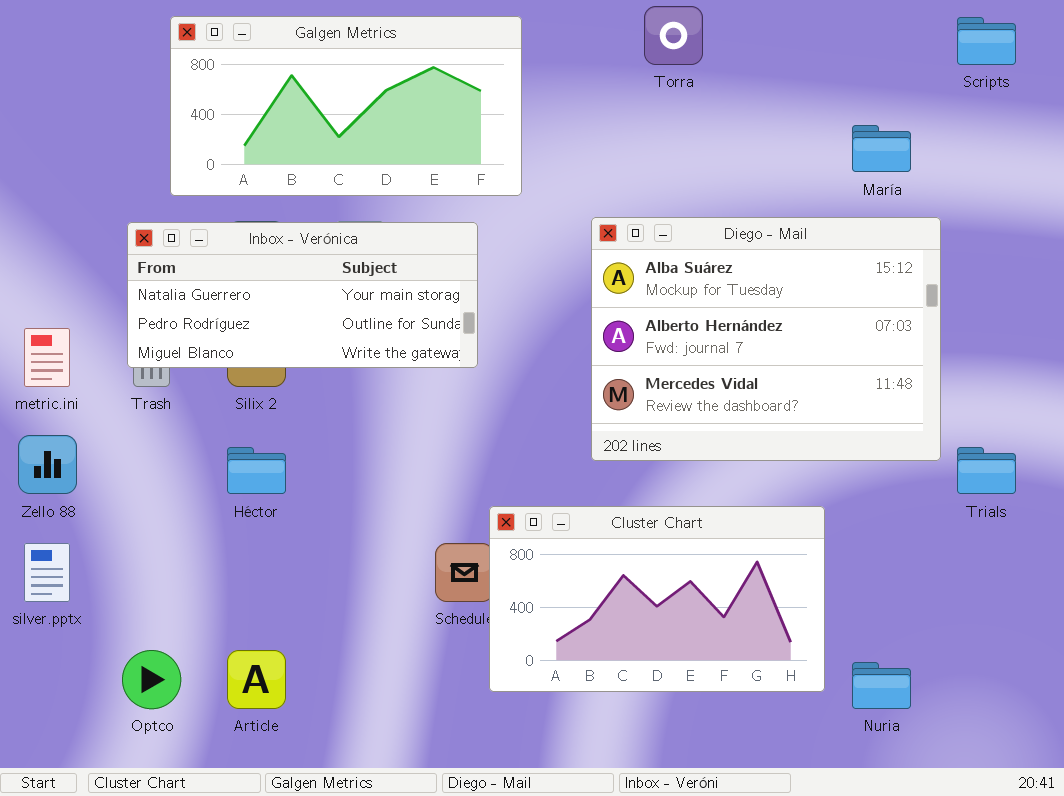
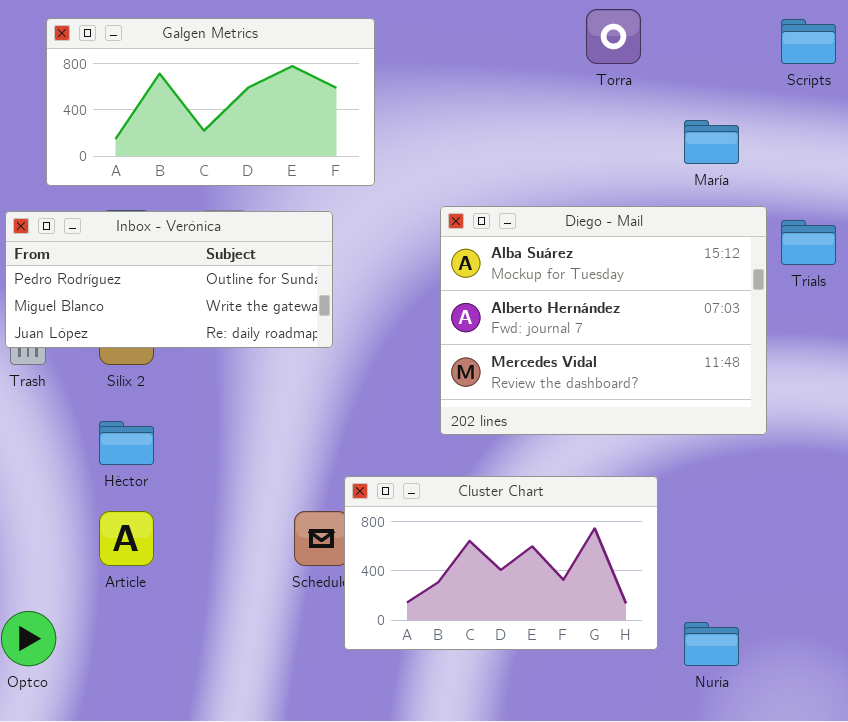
Torra: [644,6,703,65] -> [586,9,641,64], moved
Inbox - Verónica: [127,222,478,368] -> [5,211,333,348], scrolled down 1 row
Trials: [957,447,1016,494] -> [781,220,836,265], moved
Article: [227,650,286,709] -> [99,511,154,566], moved

